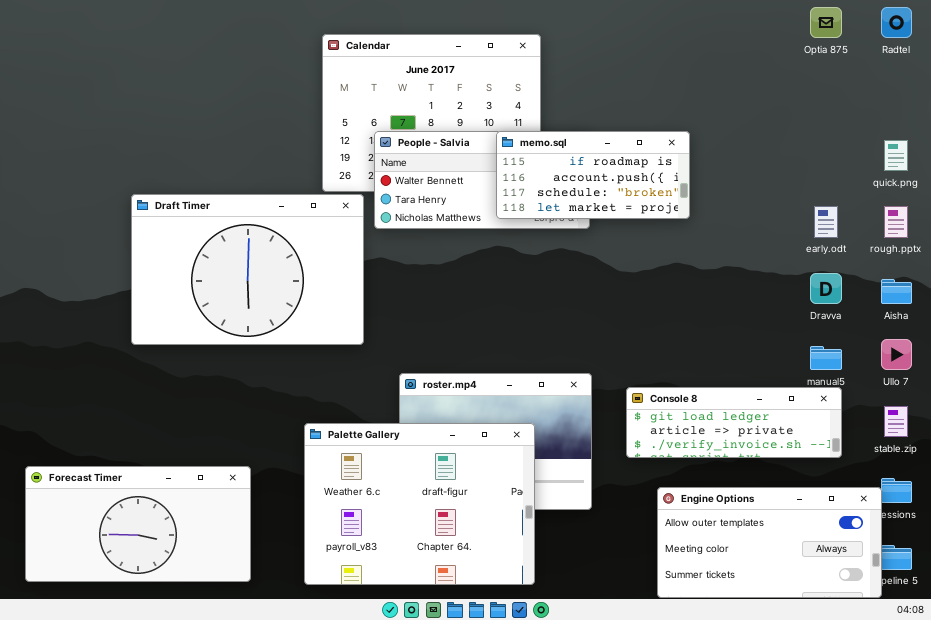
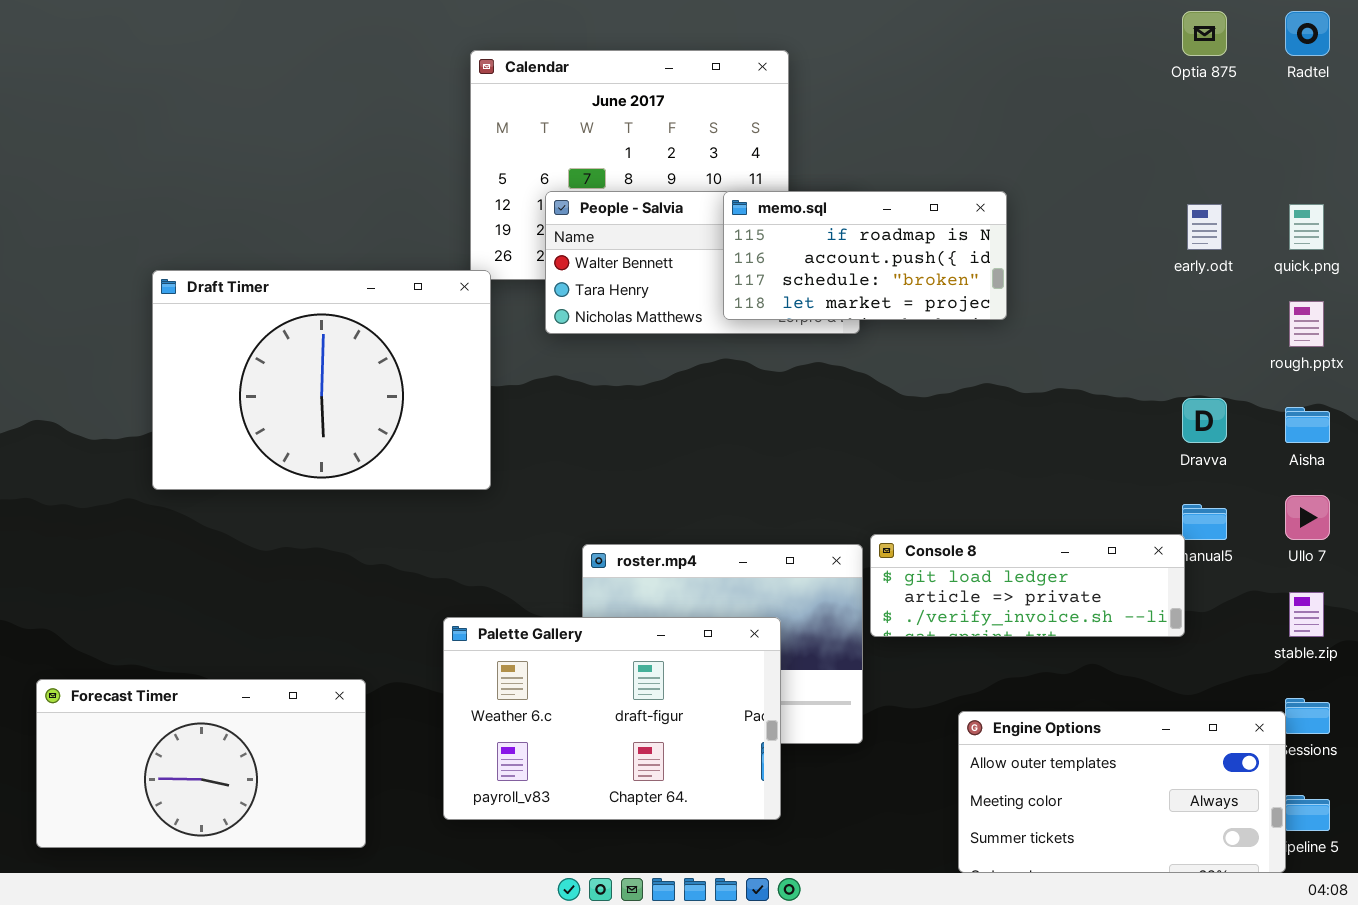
Draft Timer: [131,194,364,345] -> [152,270,491,490], moved
early.odt: [814,206,838,238] -> [1187,204,1222,250], moved
Console 8: [626,387,842,458] -> [870,534,1185,637], moved
Palette Gallery: [304,423,535,585] -> [443,617,781,820], resized

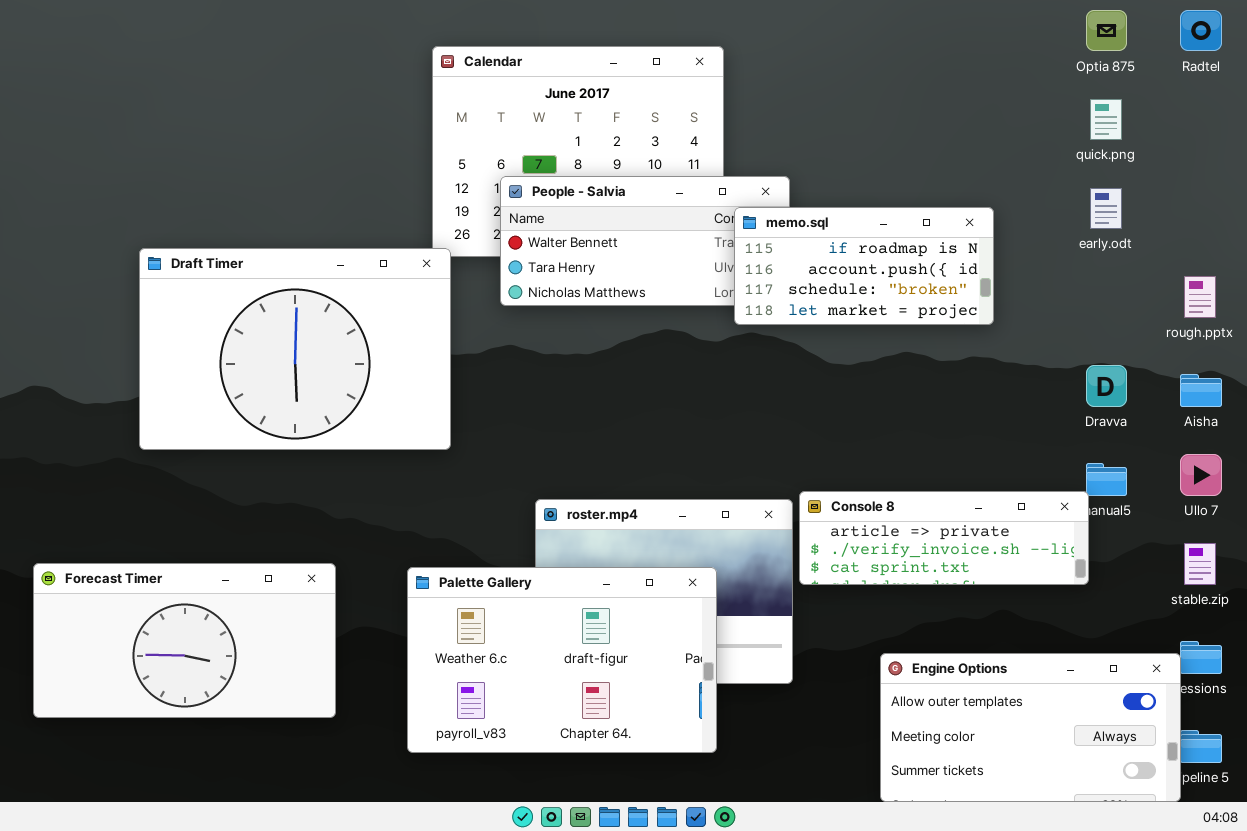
memo.sql: [723,191,1007,320] -> [734,207,994,325], moved
quick.png: [1289,204,1324,250] -> [1090,99,1122,140], moved
Console 8: [870,534,1185,637] -> [799,491,1089,585], scrolled down 1 row
Forecast Timer: [36,679,366,848] -> [33,563,336,718], moved

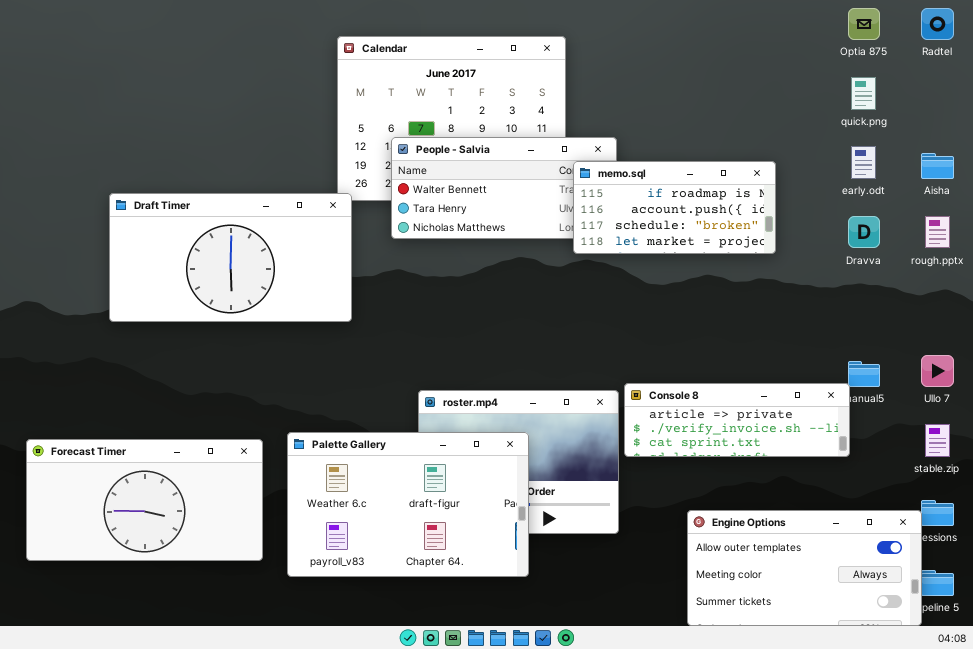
Draft Timer: [139,248,451,450] -> [109,193,352,322], resized
Dravva: [1086,365,1127,407] -> [848,216,880,248], moved
Aisha: [1180,374,1222,407] -> [921,153,954,179], moved
Palette Gallery: [407,567,717,753] -> [287,432,529,577], moved

